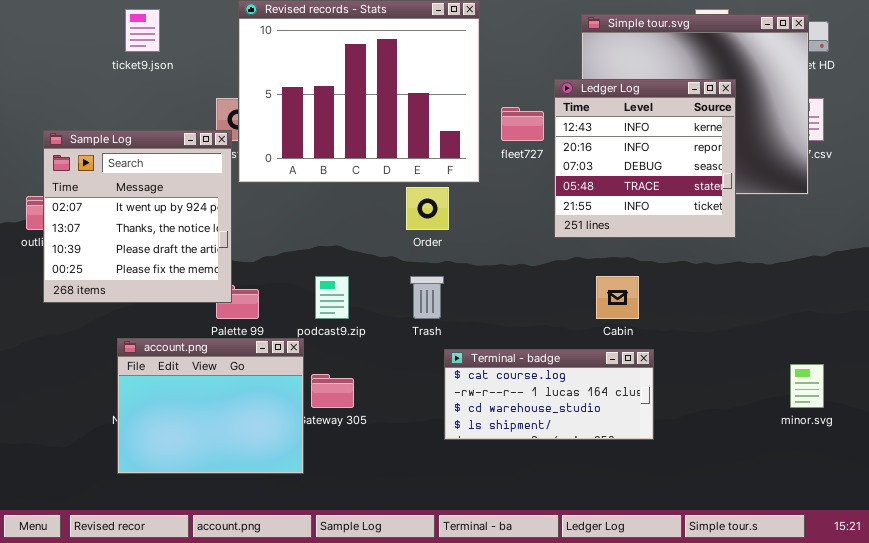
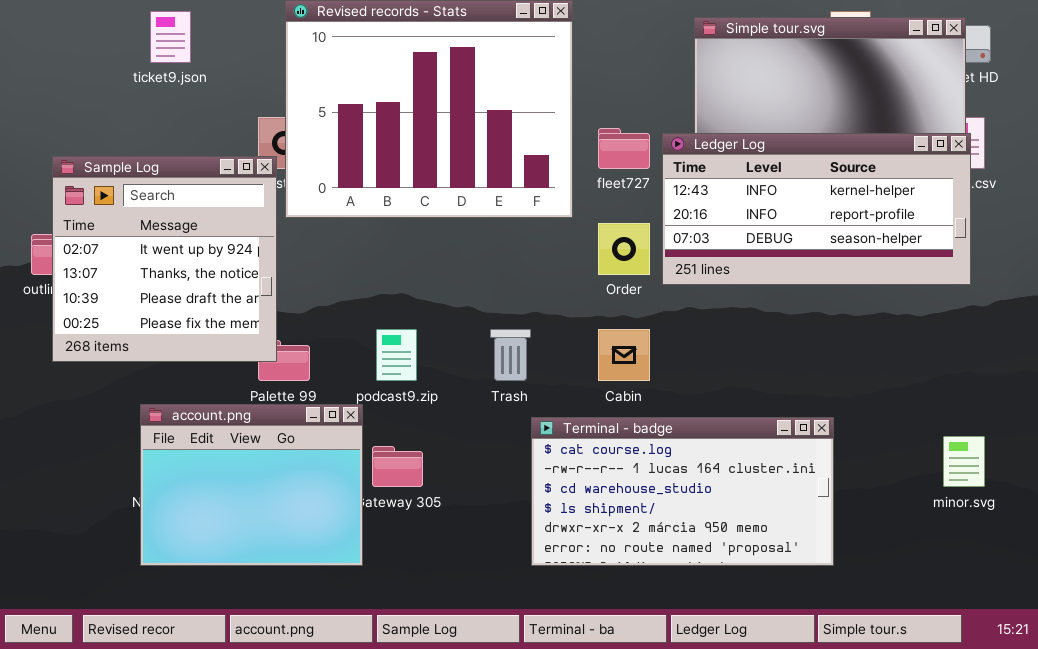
Ledger Log: [554,79,736,238] -> [662,133,971,285], resized
Order: [406,187,449,230] -> [598,223,650,275], moved
Cabin: [596,276,639,319] -> [598,329,650,381], moved
Terminal - badge: [444,349,654,440] -> [531,417,834,566], resized

